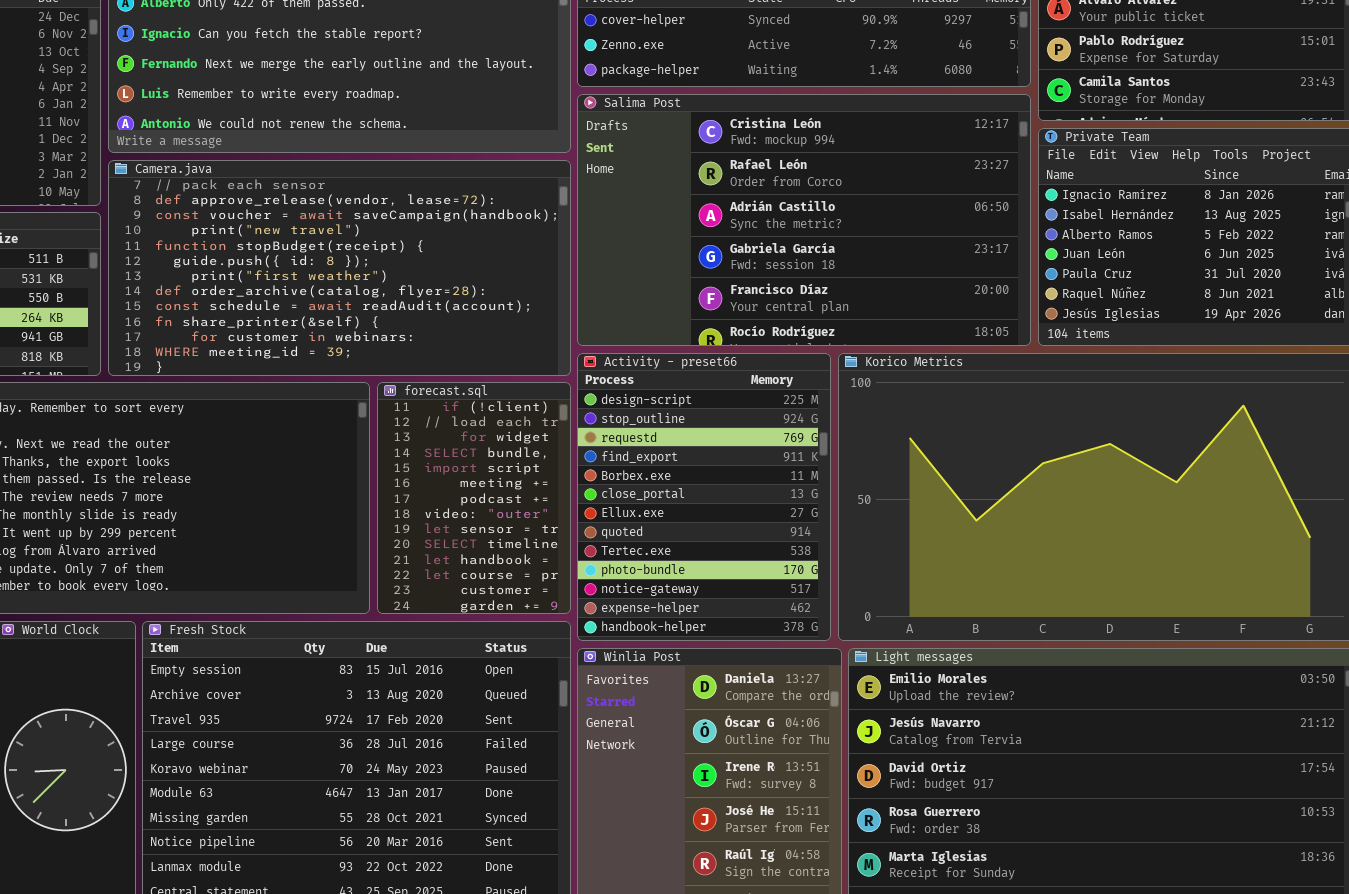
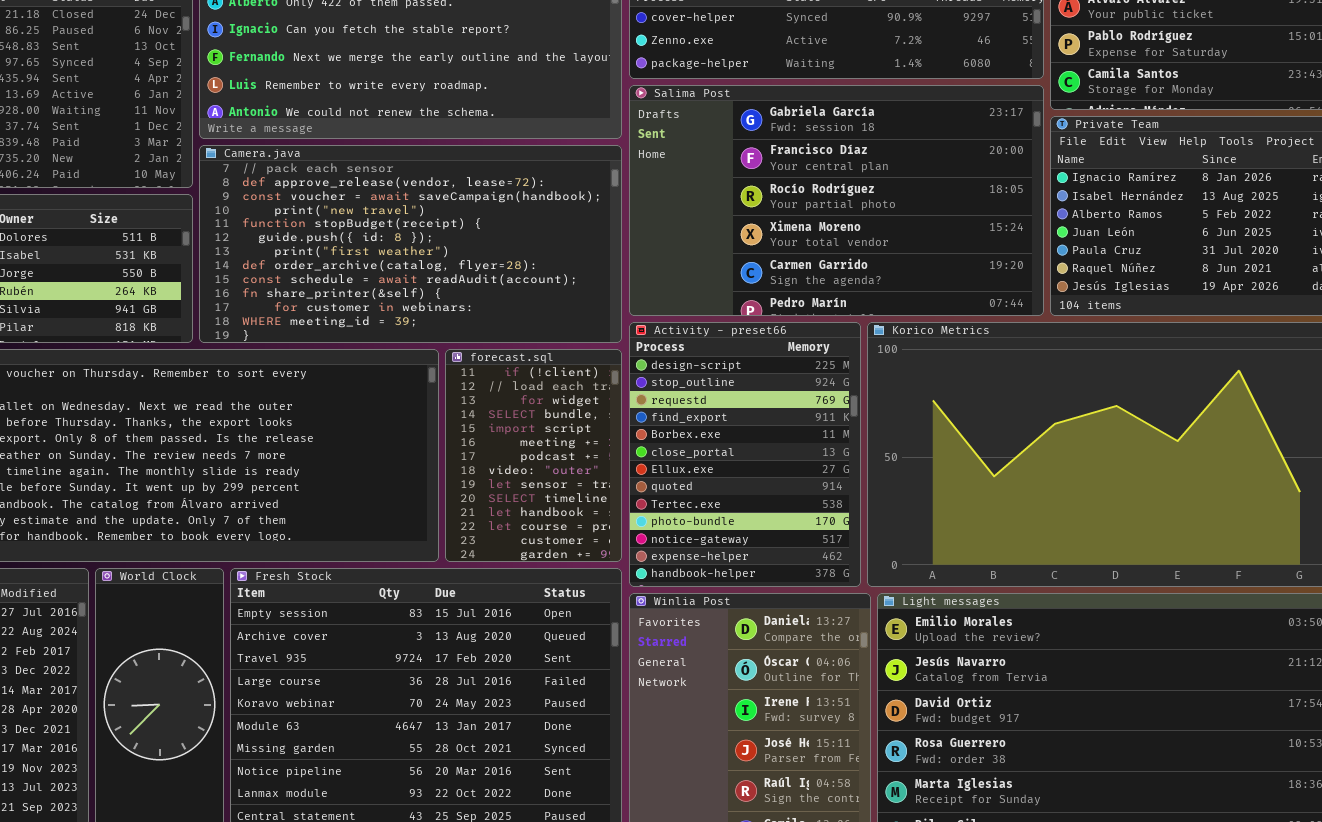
Salima Post: [577,94,1031,346] -> [629,85,1044,316], scrolled down 3 rows

